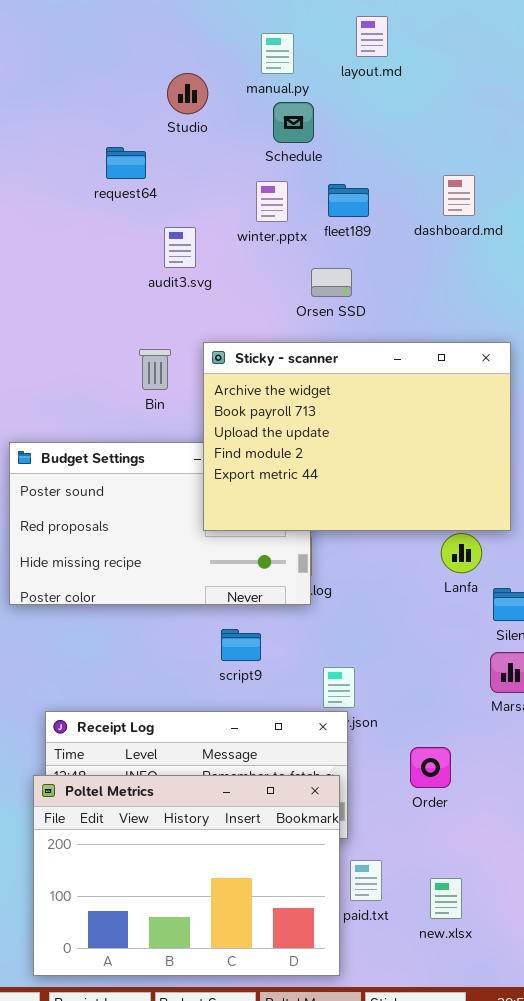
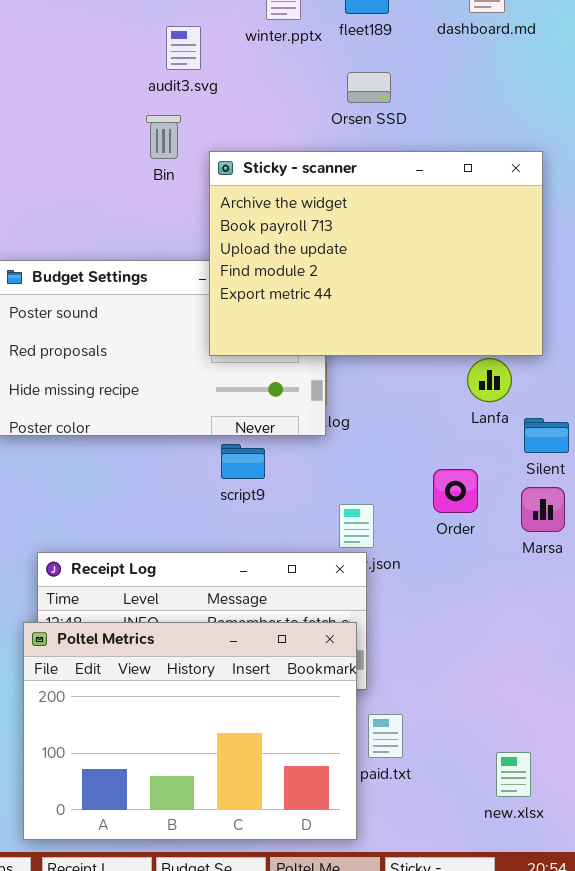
Orsen SSD: [311,268,352,297] -> [347,72,391,103], moved
Bin: [139,349,171,390] -> [146,115,181,159], moved
script9: [221,629,261,661] -> [221,444,265,479], moved
Order: [410,747,451,788] -> [433,469,478,513], moved
new.xlsx: [430,878,462,919] -> [496,752,531,797], moved

